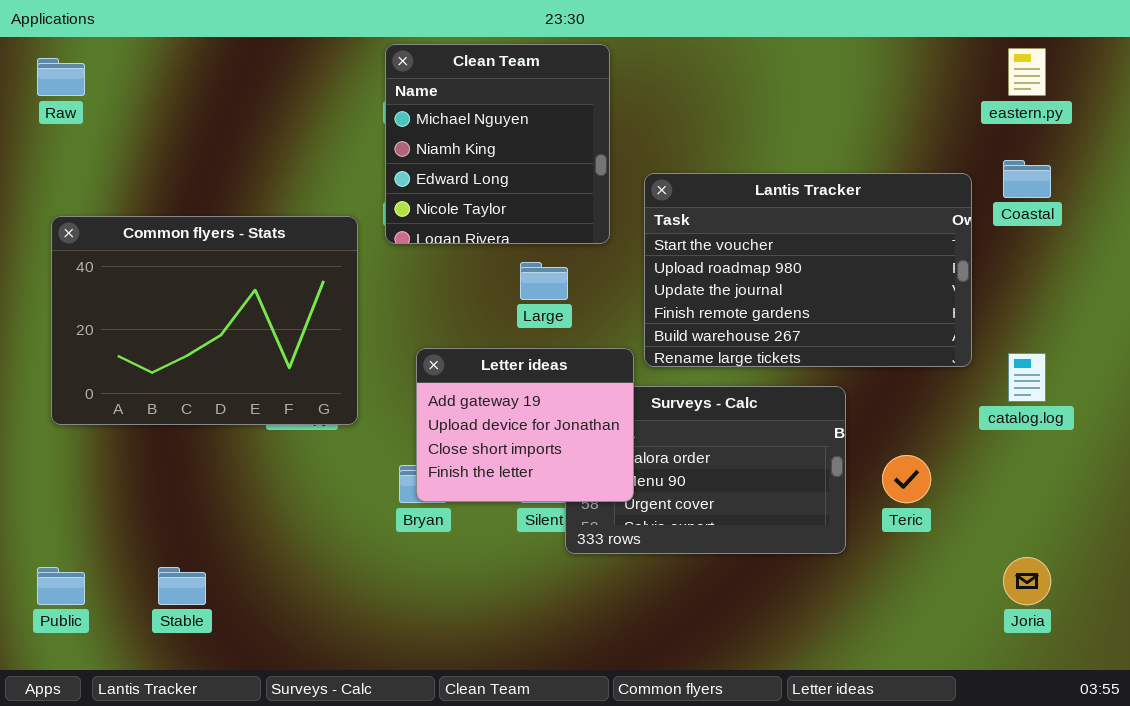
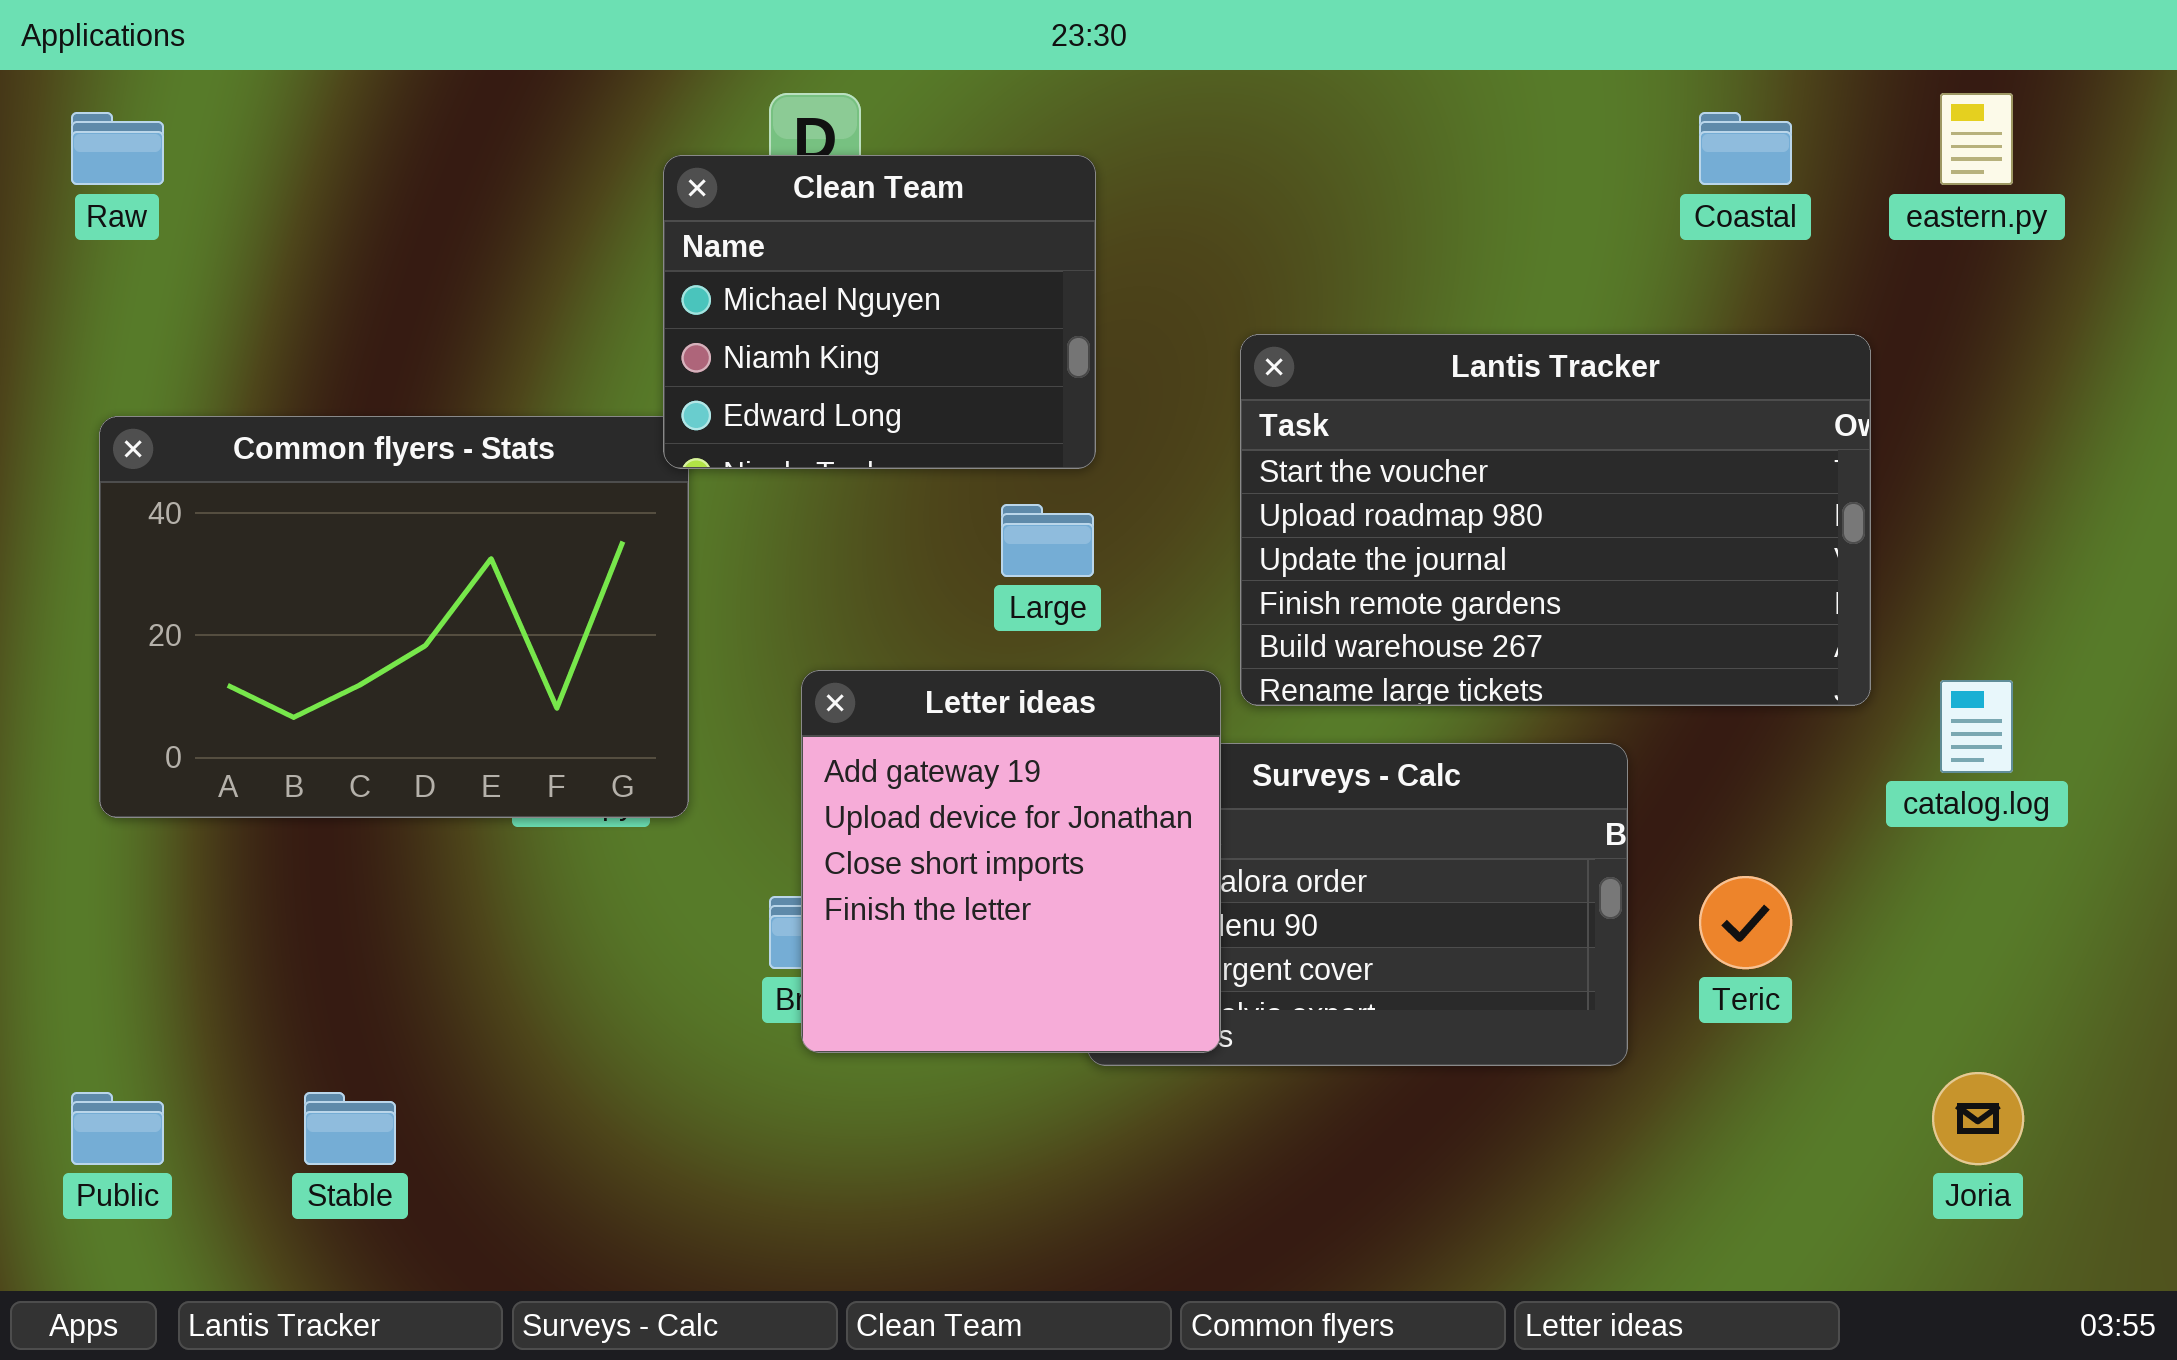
Clean Team: [385,44,610,244] -> [663,155,1096,469], moved, resized
Coastal: [1003,160,1051,198] -> [1699,112,1792,185], moved
Letter ideas: [416,348,634,502] -> [801,670,1221,1053], resized

